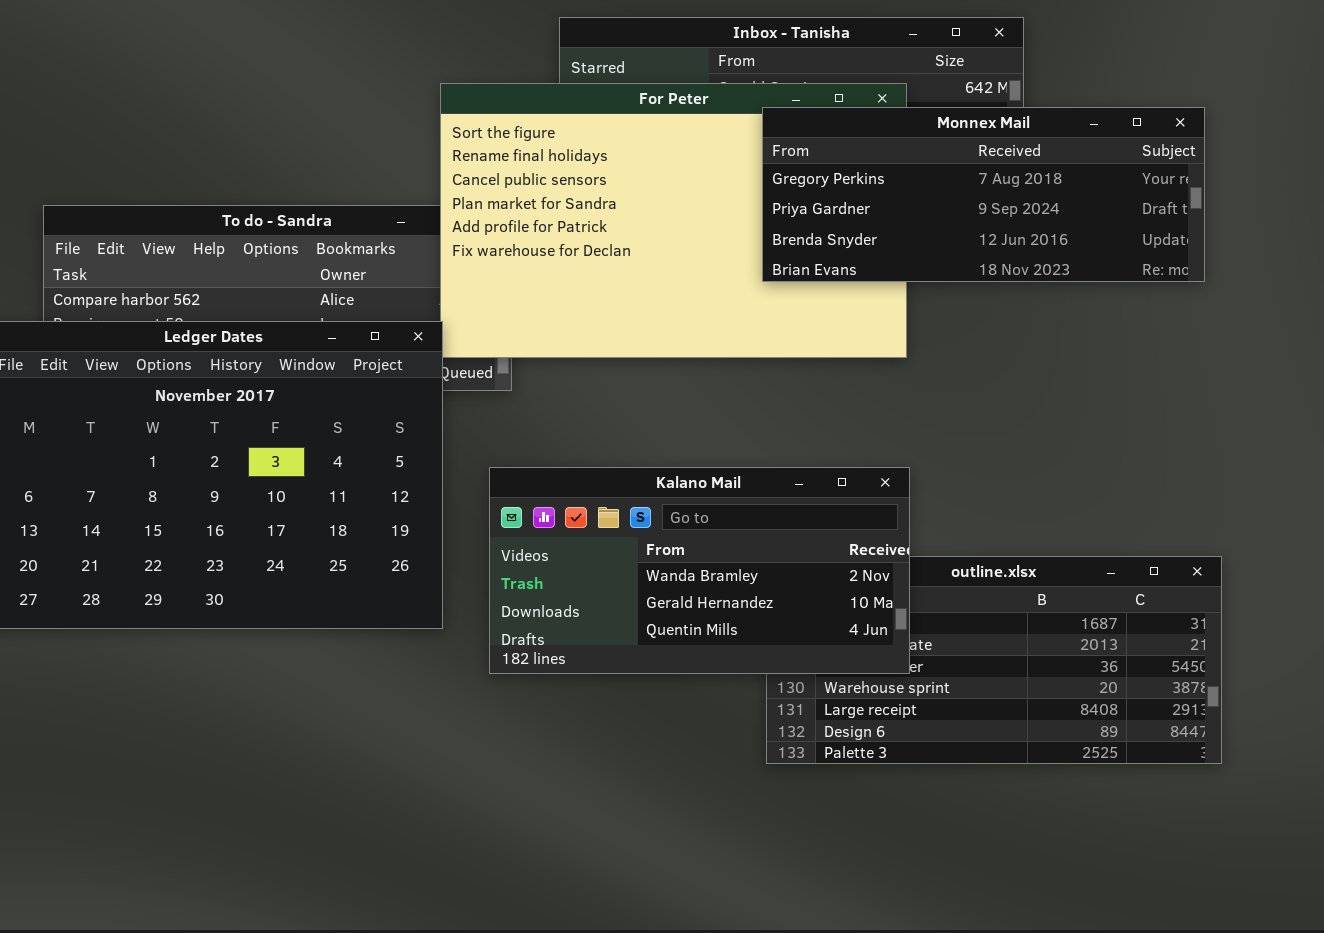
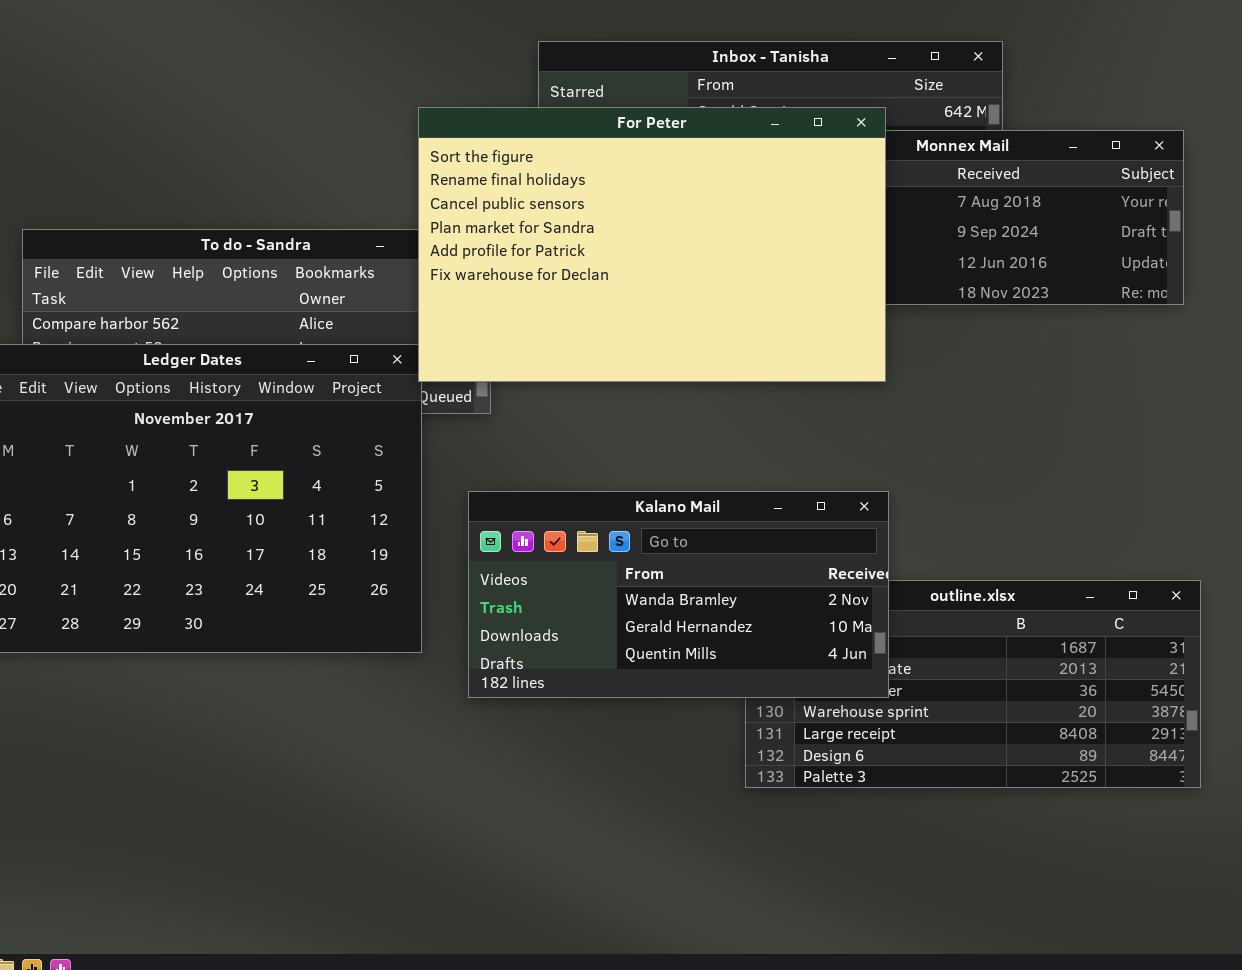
For Peter: [440,83,907,358] -> [418,107,886,382], raised

